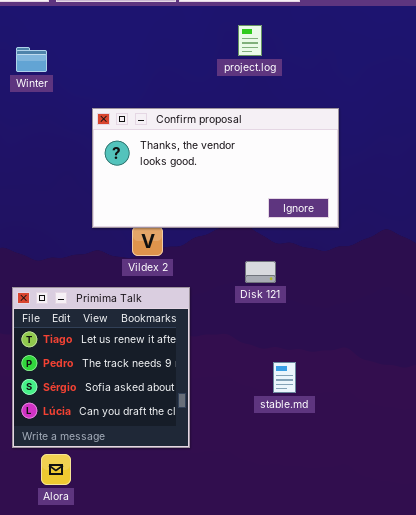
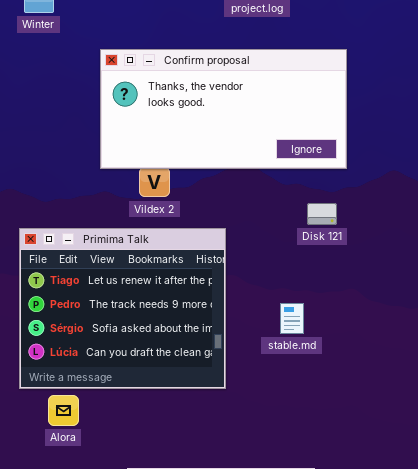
Disk 121: [245,261,276,283] -> [307,203,337,225], moved
Primima Talk: [12,287,190,448] -> [19,228,226,389], resized

